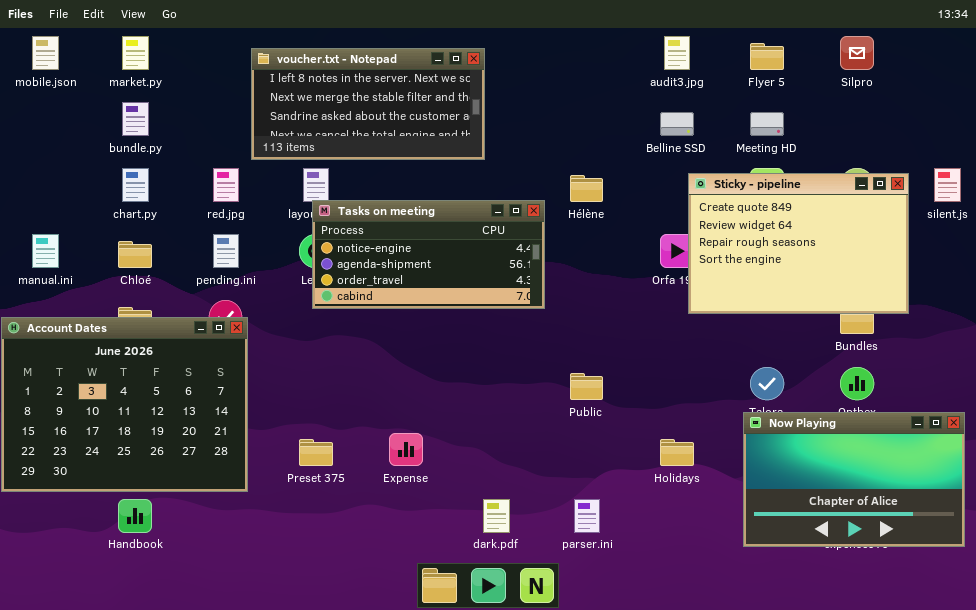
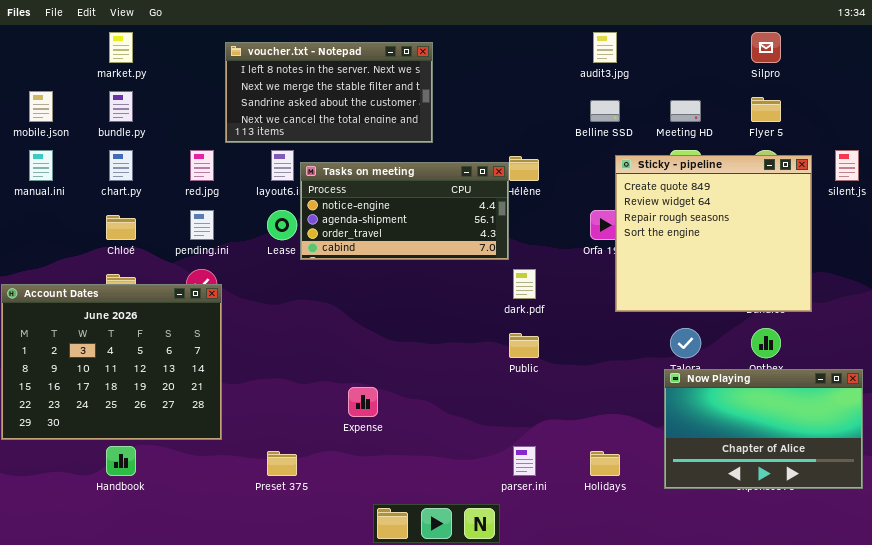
mobile.json: [32,36,59,70] -> [29,91,53,122], moved
Flyer 5: [750,43,784,70] -> [751,97,781,122], moved
Sticky - pipeline: [688,173,909,314] -> [615,155,812,312], resized
Tasks on meeting: [312,200,545,309] -> [300,162,509,260], moved
manual.ini: [32,234,59,268] -> [29,150,53,181], moved
Preset 375: [299,439,333,466] -> [267,451,297,476], moved
Holidays: [660,439,694,466] -> [590,451,620,476], moved
dark.pdf: [483,499,510,533] -> [513,269,536,299], moved

